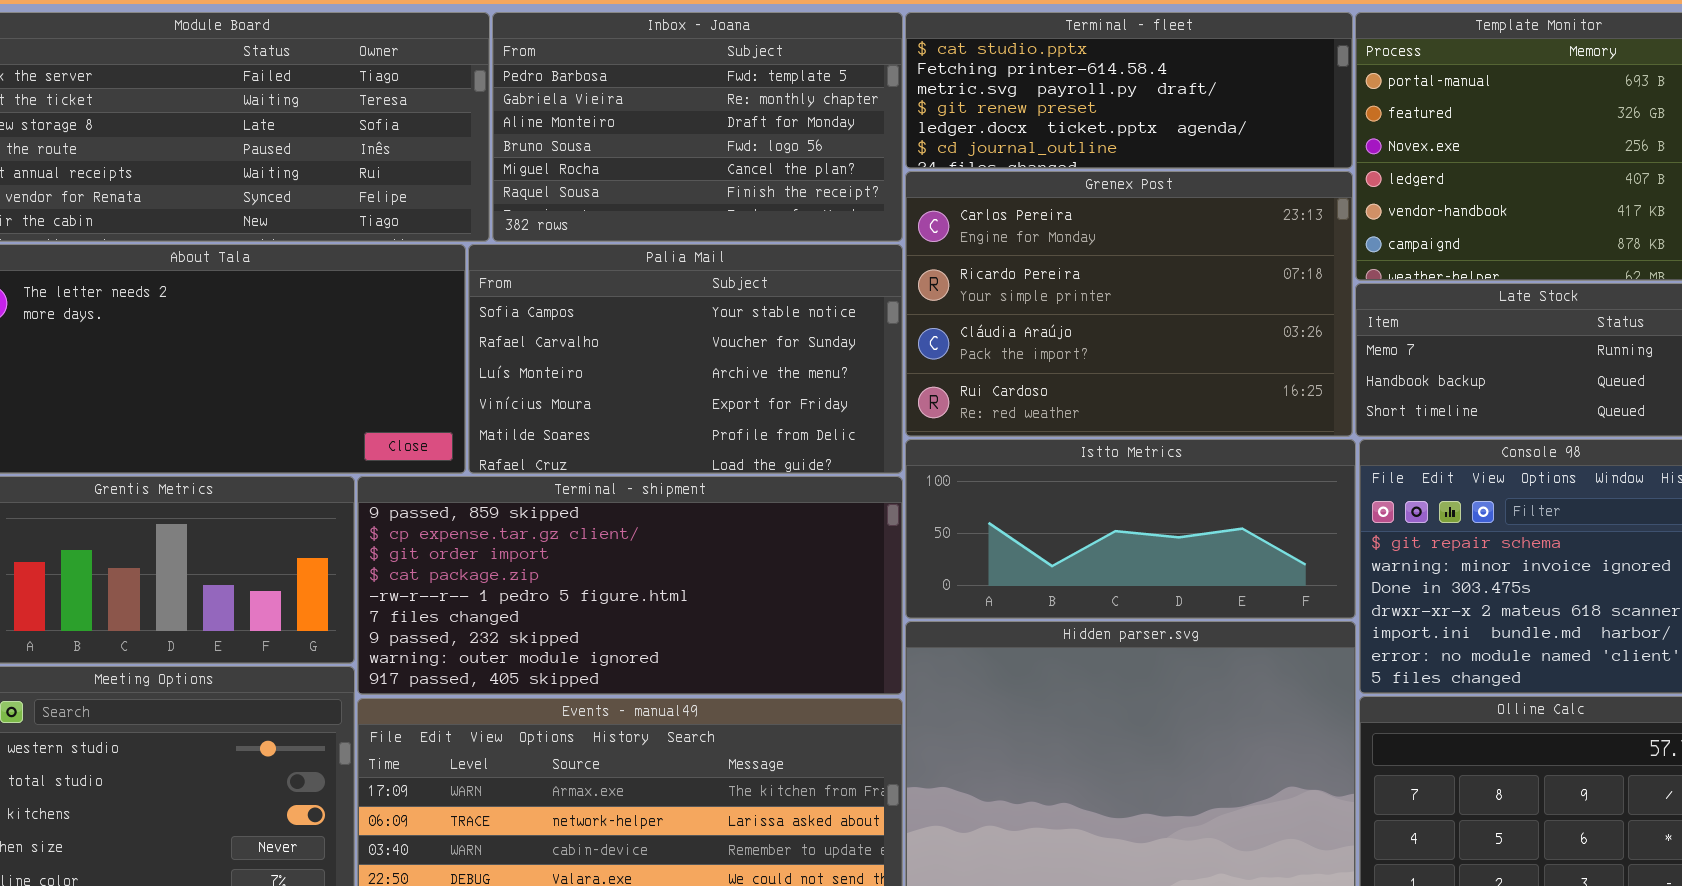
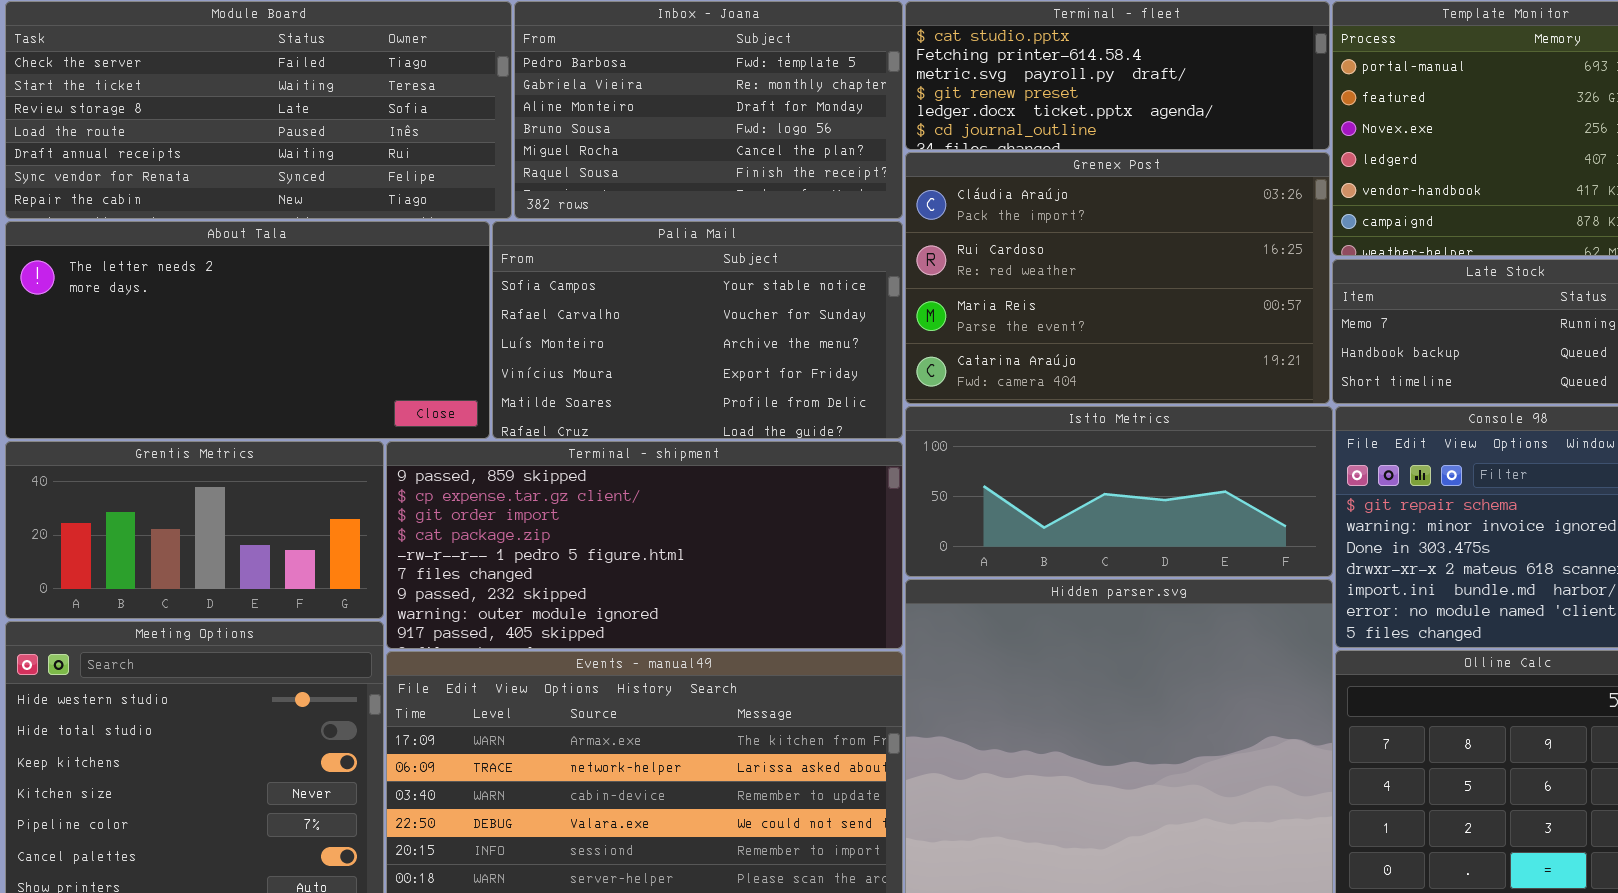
Grenex Post: [905,171,1353,437] -> [905,152,1330,404], scrolled down 2 rows

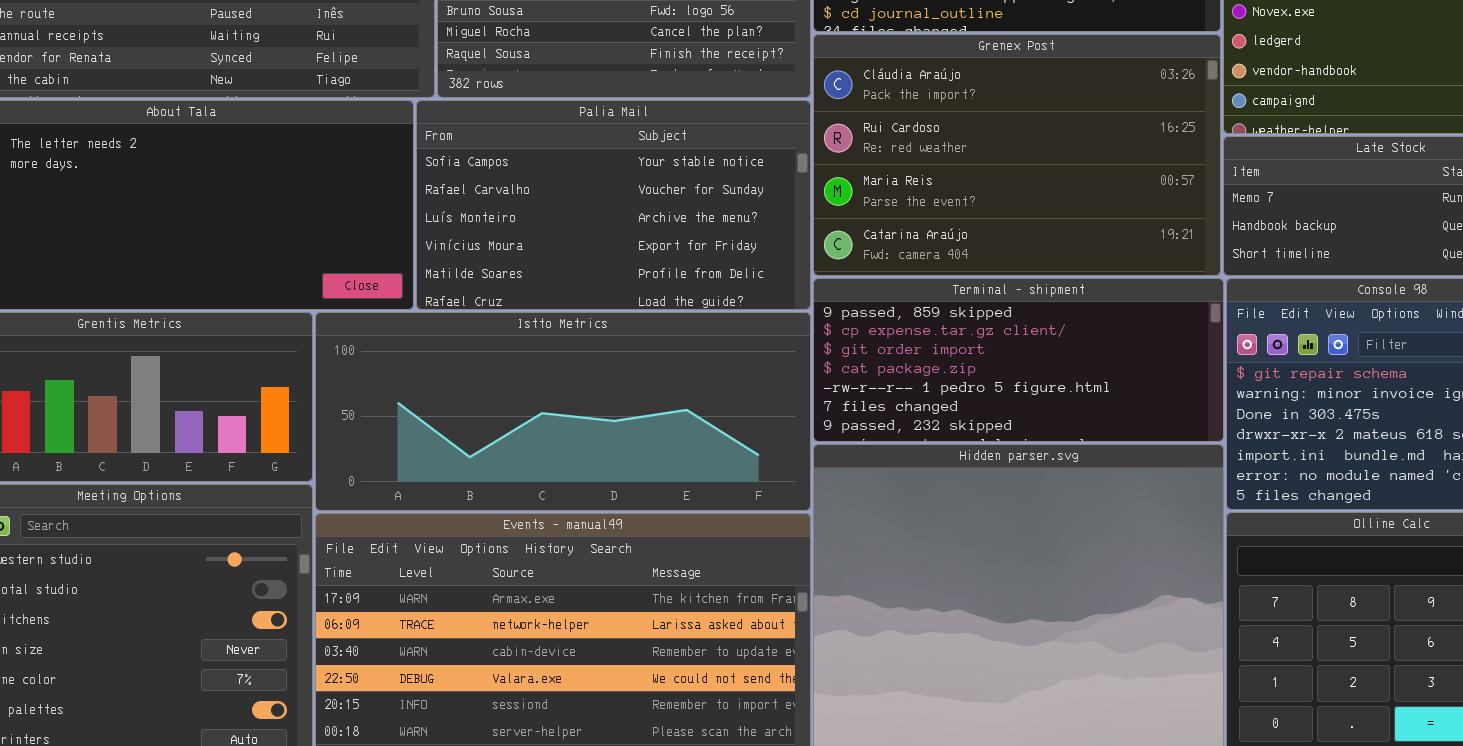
Istto Metrics: [905,406,1333,577] -> [315,312,811,511], moved, resized
Terminal - shipment: [386,441,903,649] -> [813,278,1224,442], moved, resized

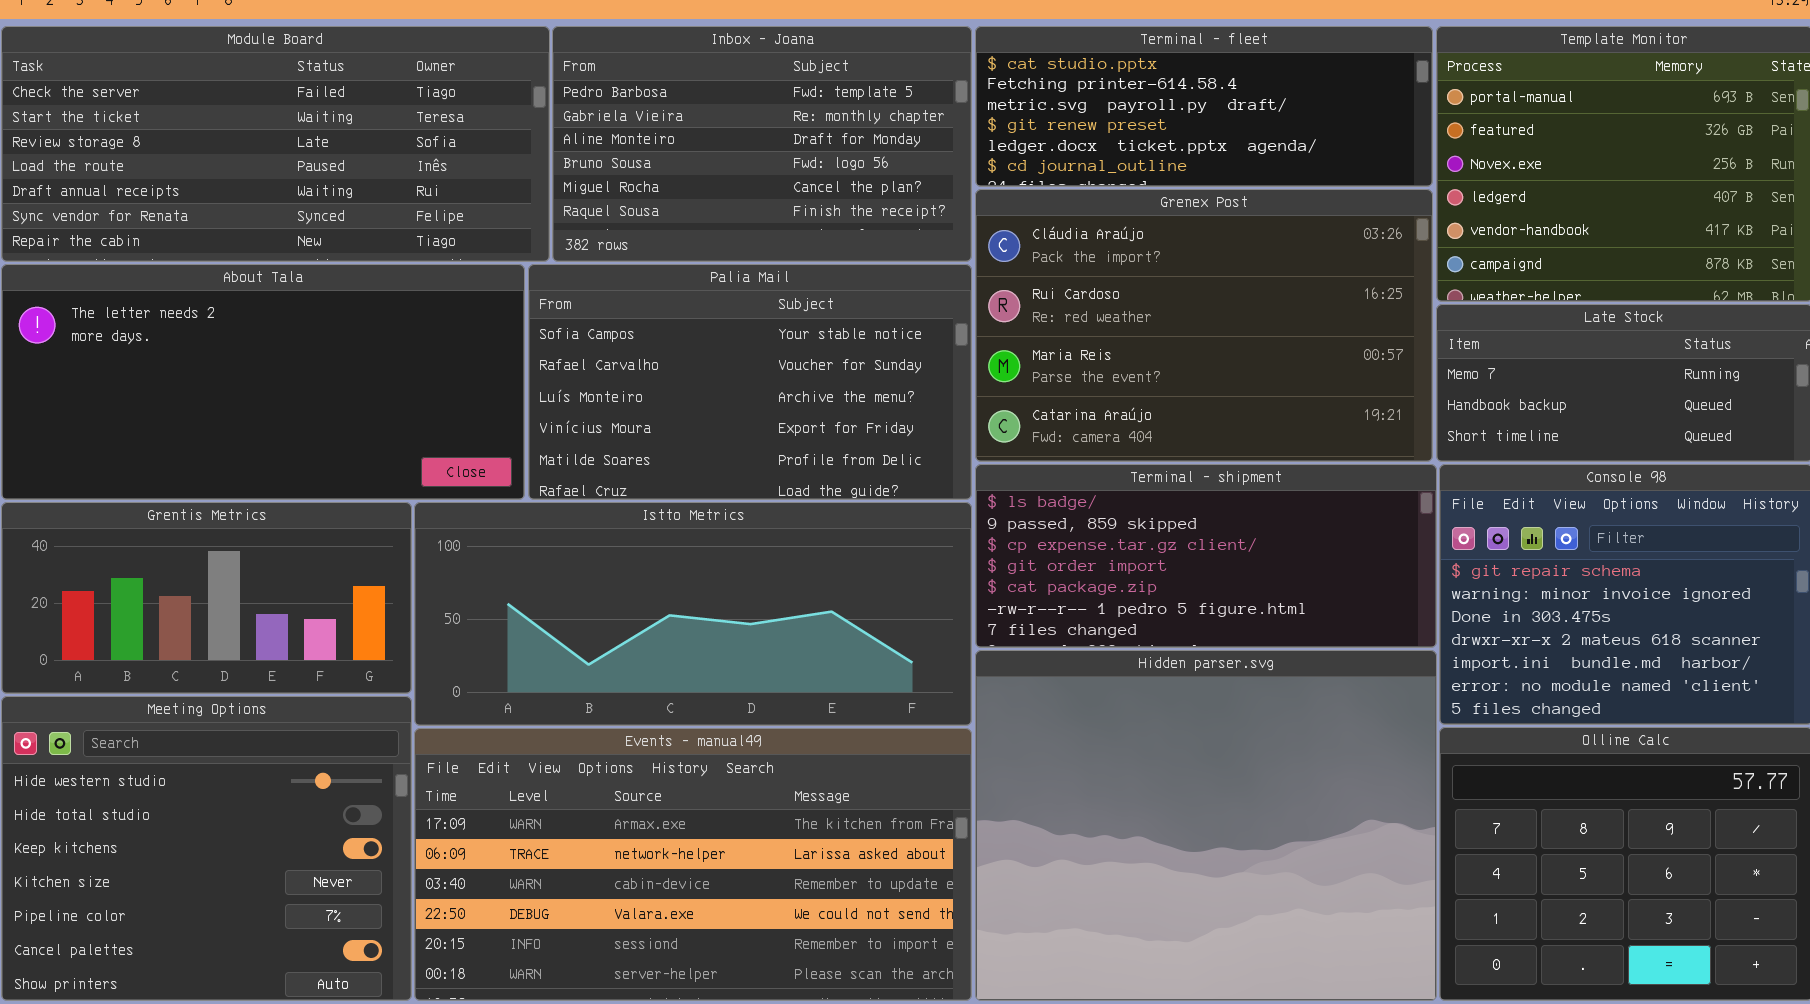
Terminal - shipment: [813,278,1224,442] -> [975,464,1437,648], scrolled up 1 row

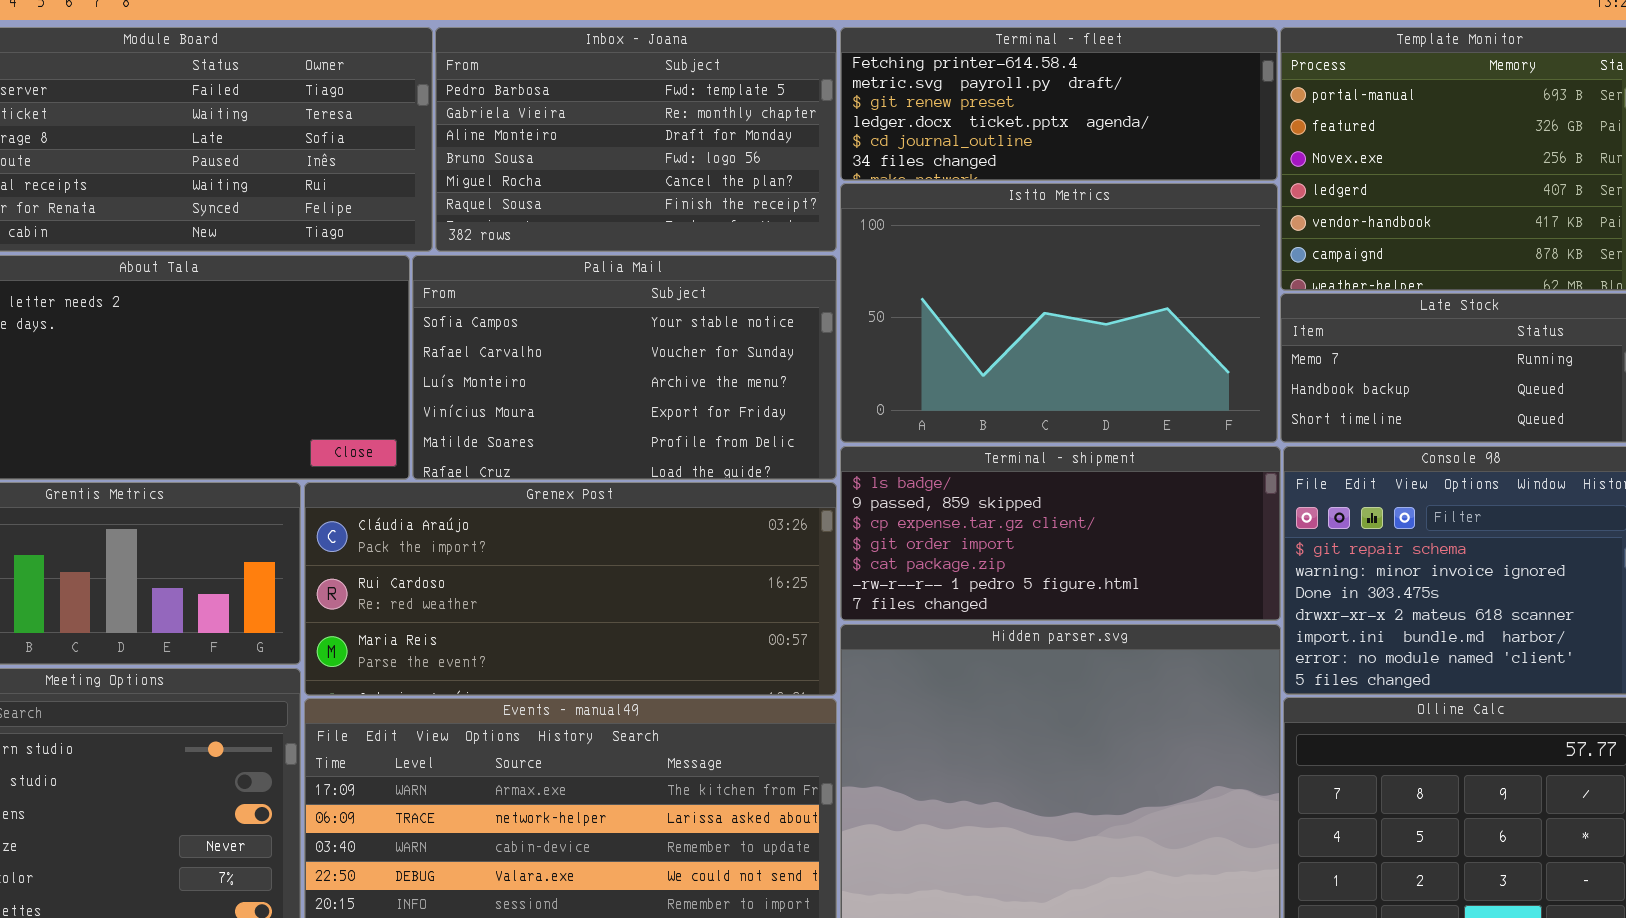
Terminal - fleet: [975,26,1433,187] -> [840,27,1278,181], scrolled down 1 row
Grenex Post: [975,189,1433,462] -> [304,482,837,696], moved, resized
Istto Metrics: [414,502,972,726] -> [840,183,1278,443], moved, resized

